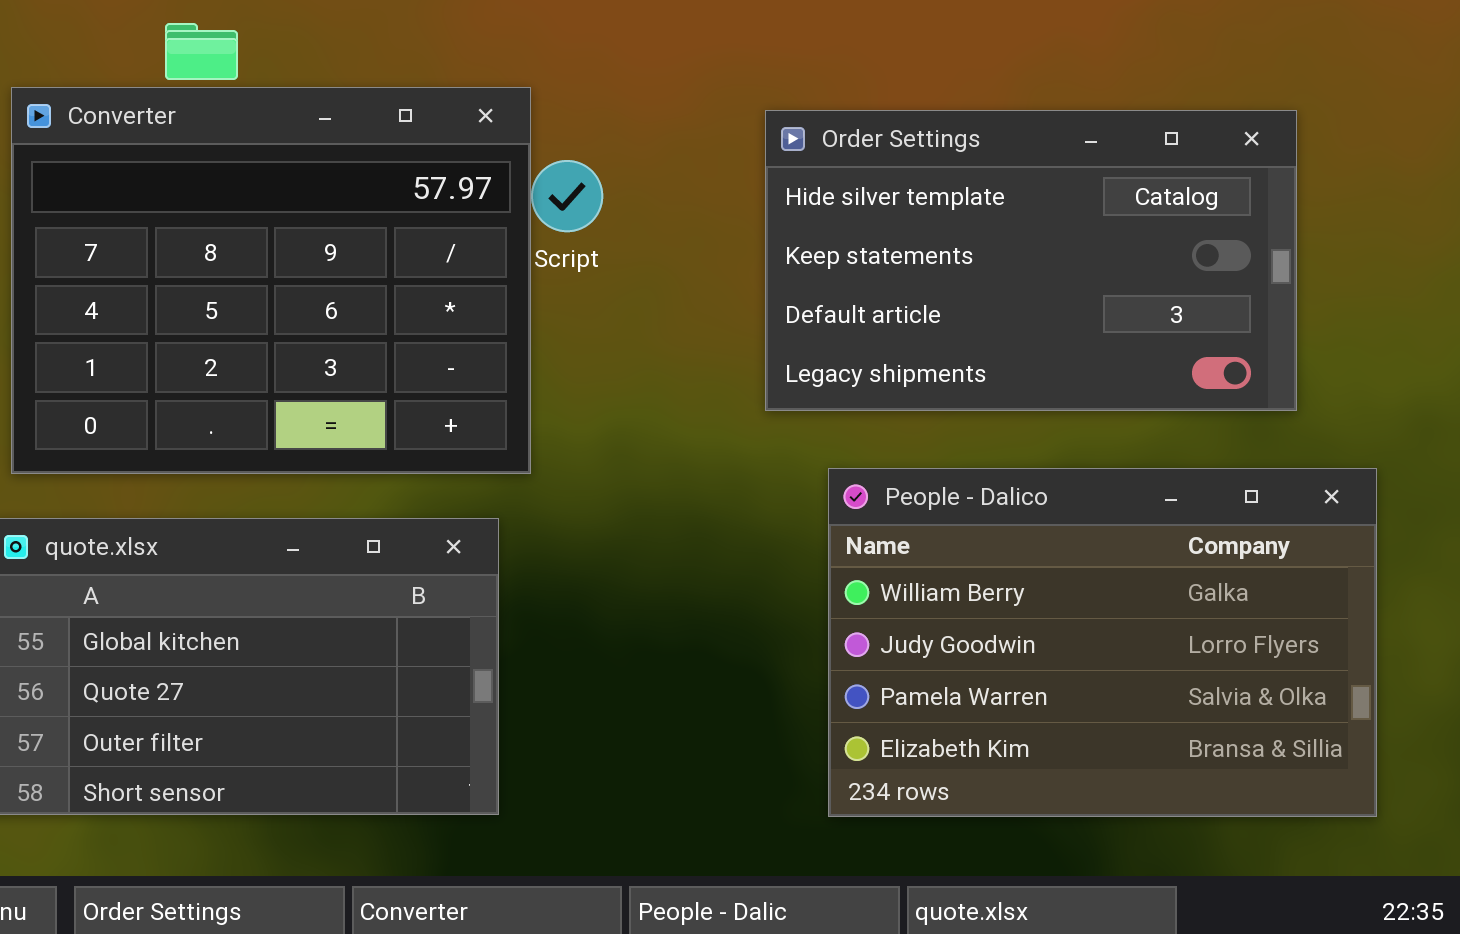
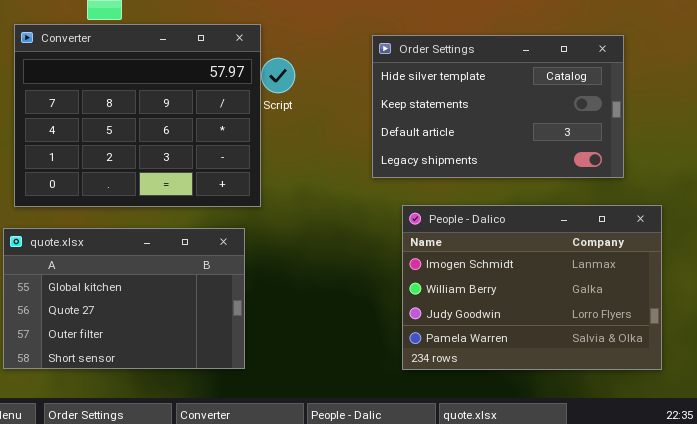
People - Dalico: [828,468,1377,817] -> [402,205,662,370], scrolled up 1 row

